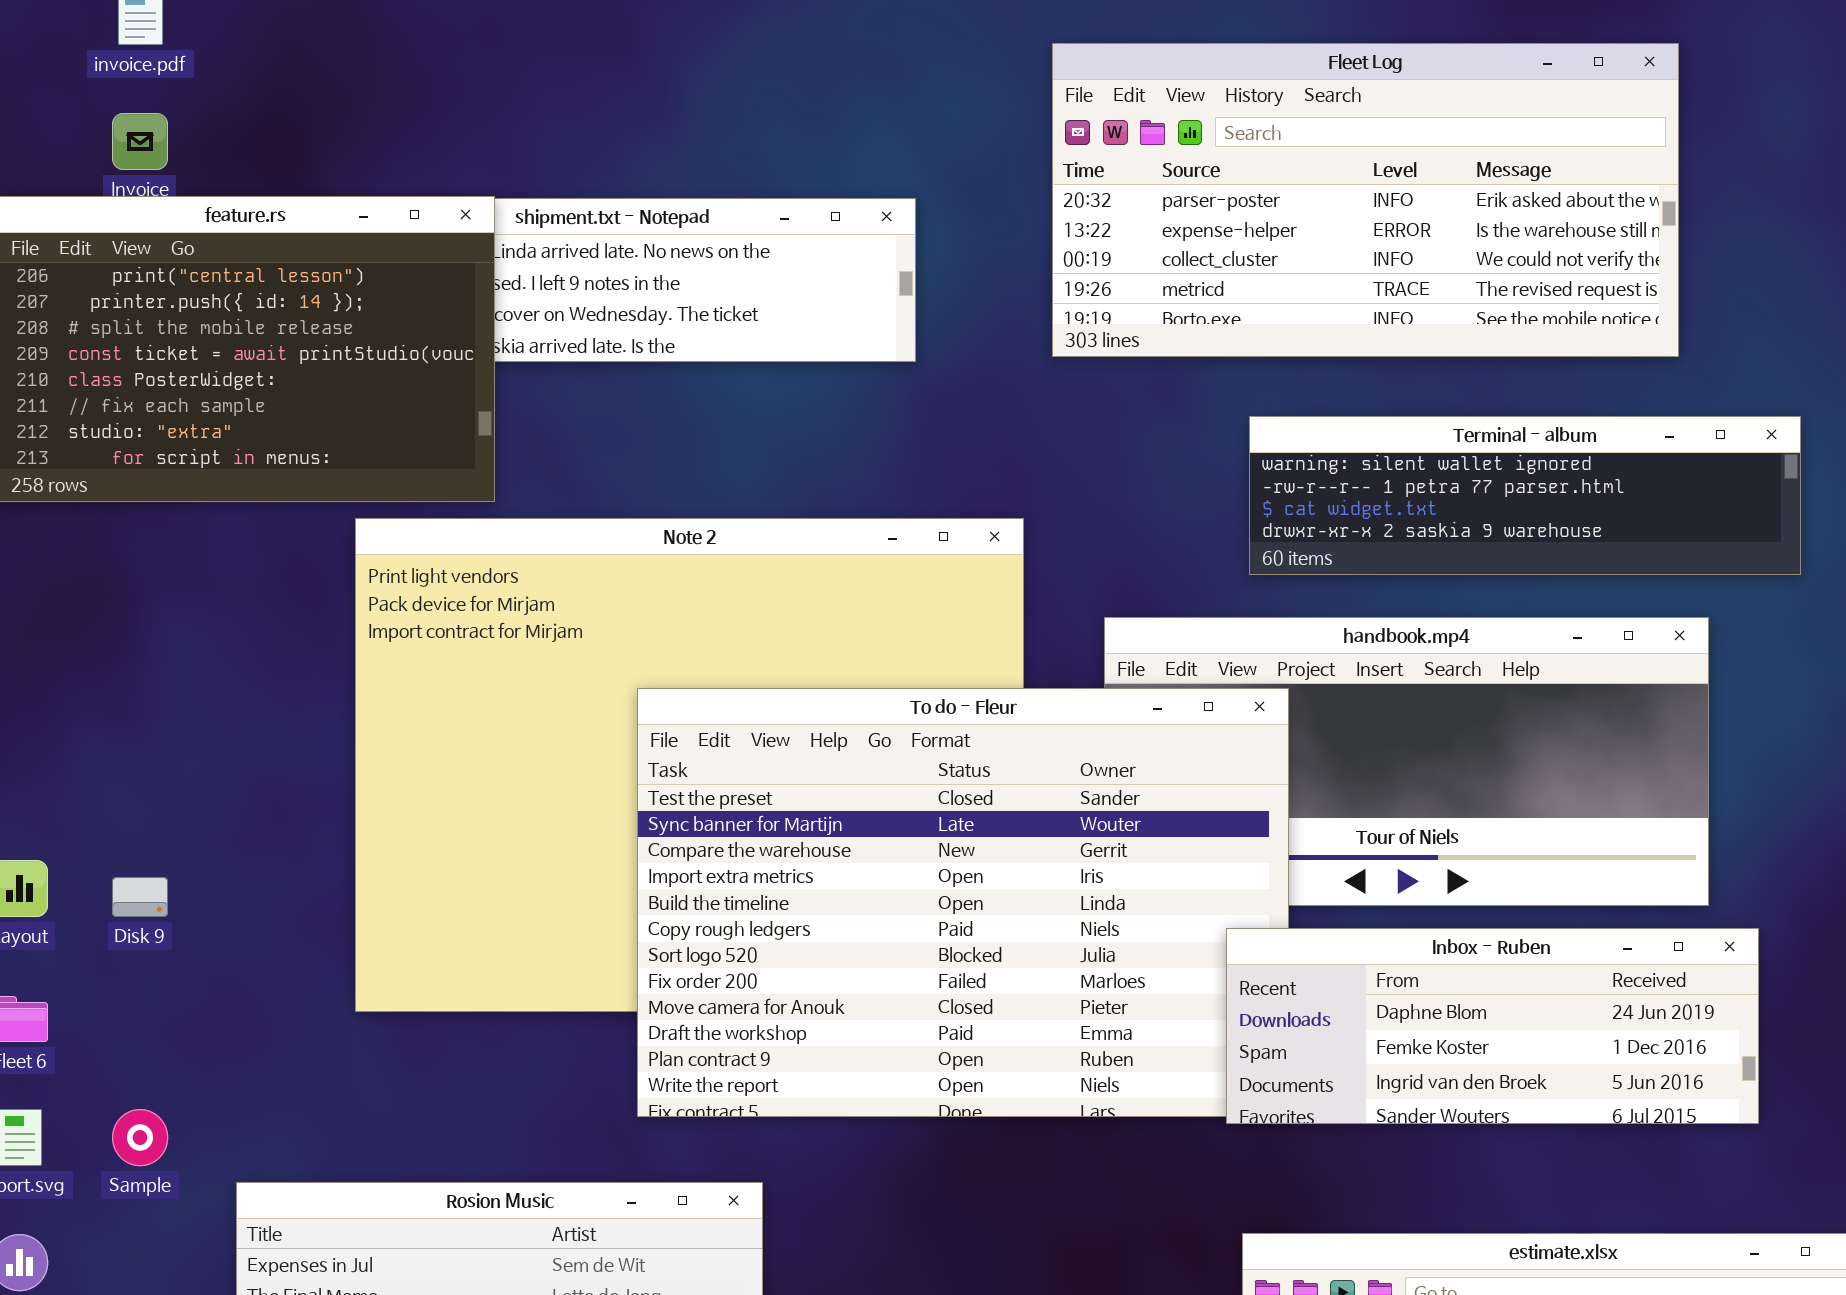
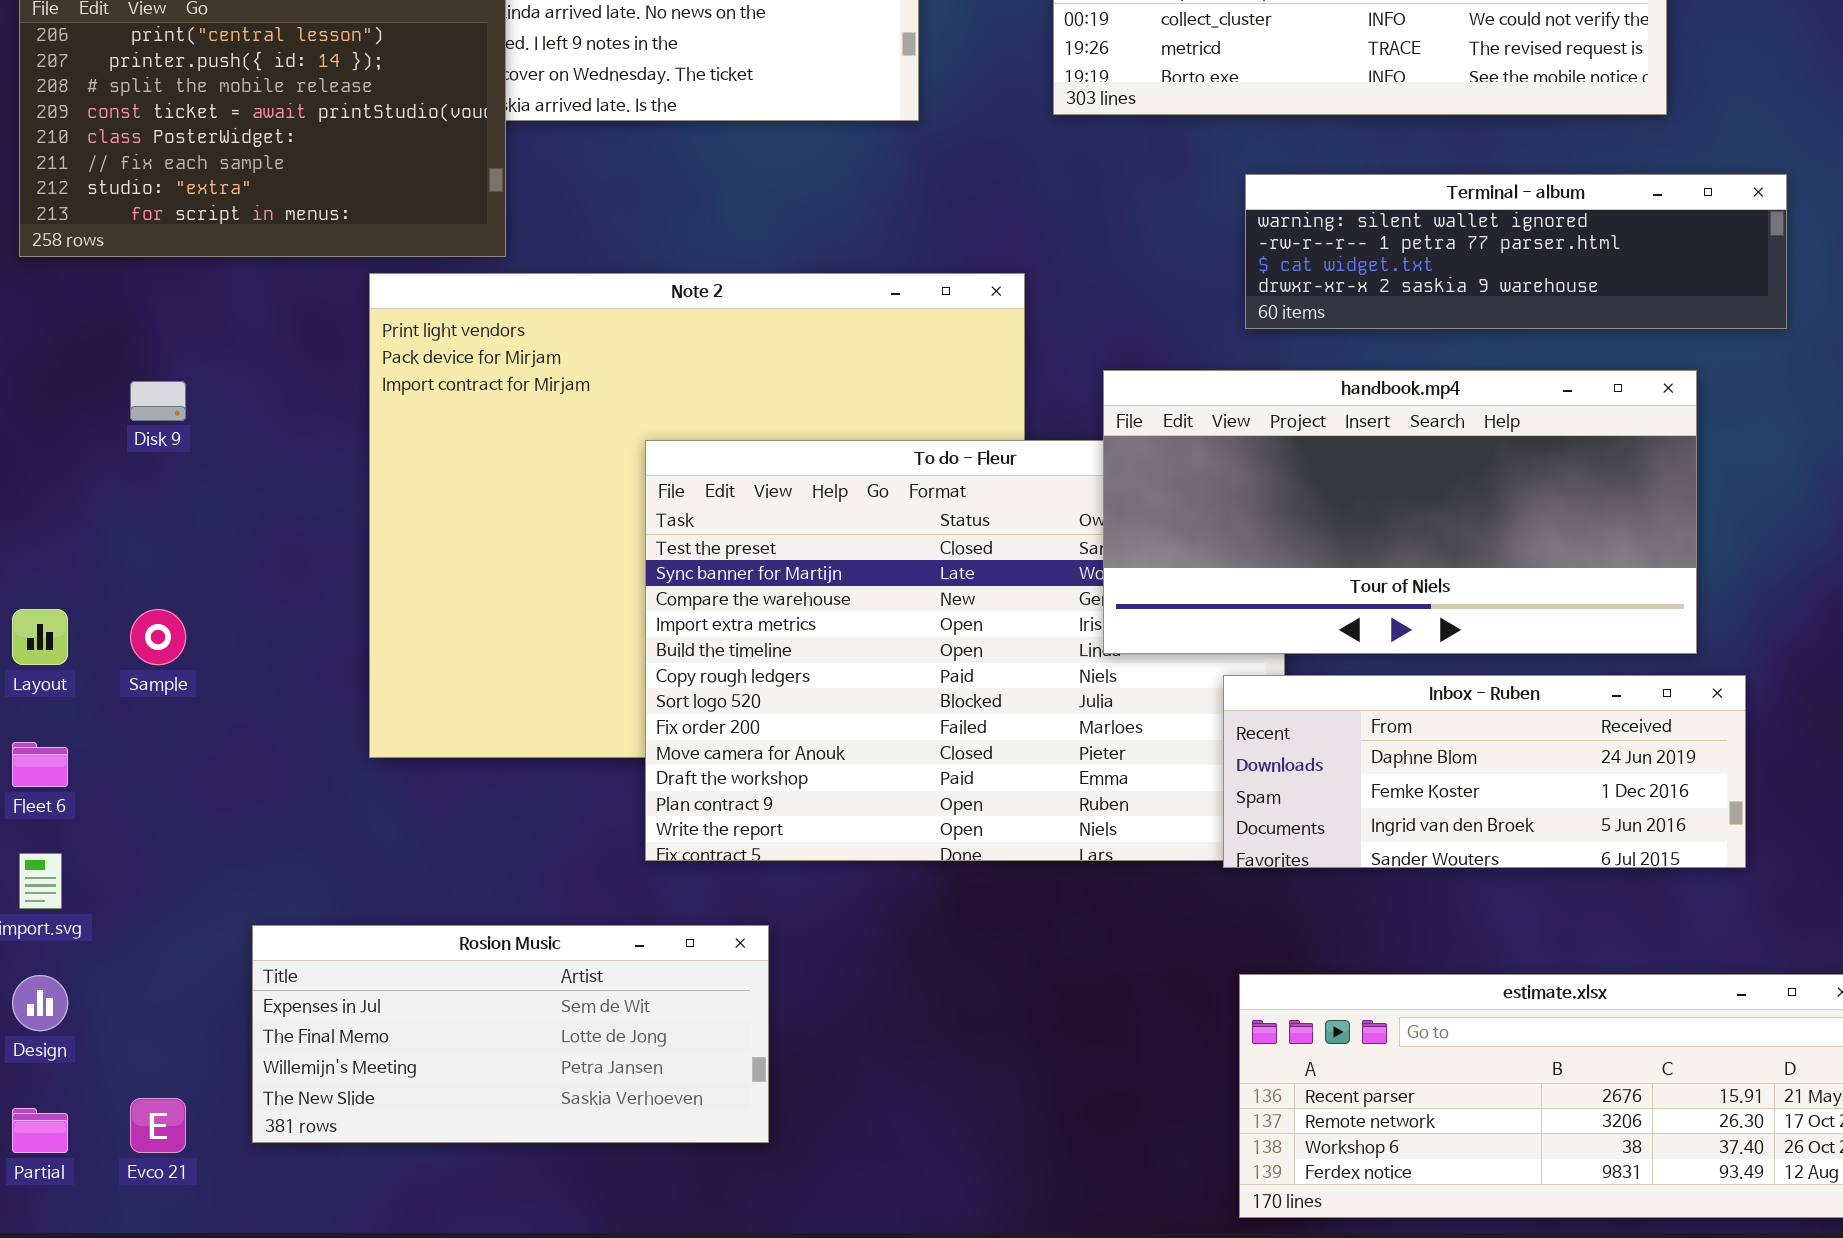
handbook.mp4: [1104,617,1709,906] -> [1103,370,1697,654], raised
Disk 9: [112,877,168,917] -> [130,381,186,421], moved
Sample: [112,1109,168,1166] -> [130,609,186,665], moved

